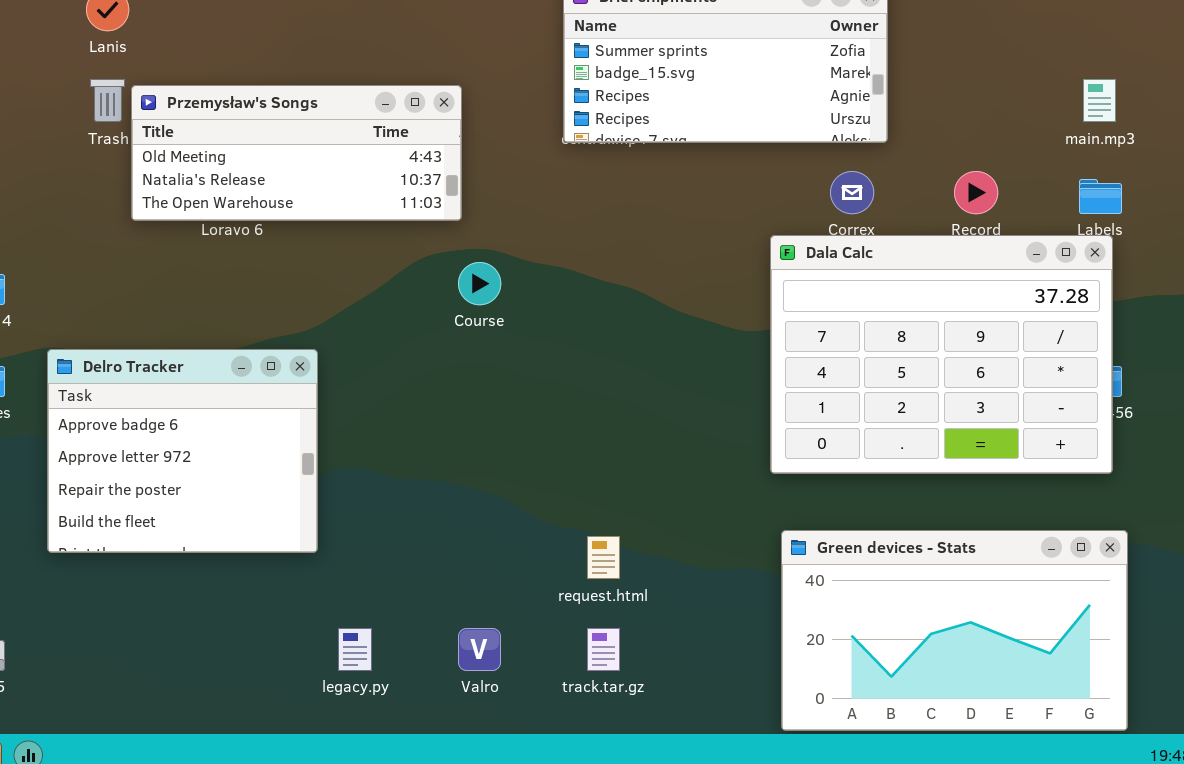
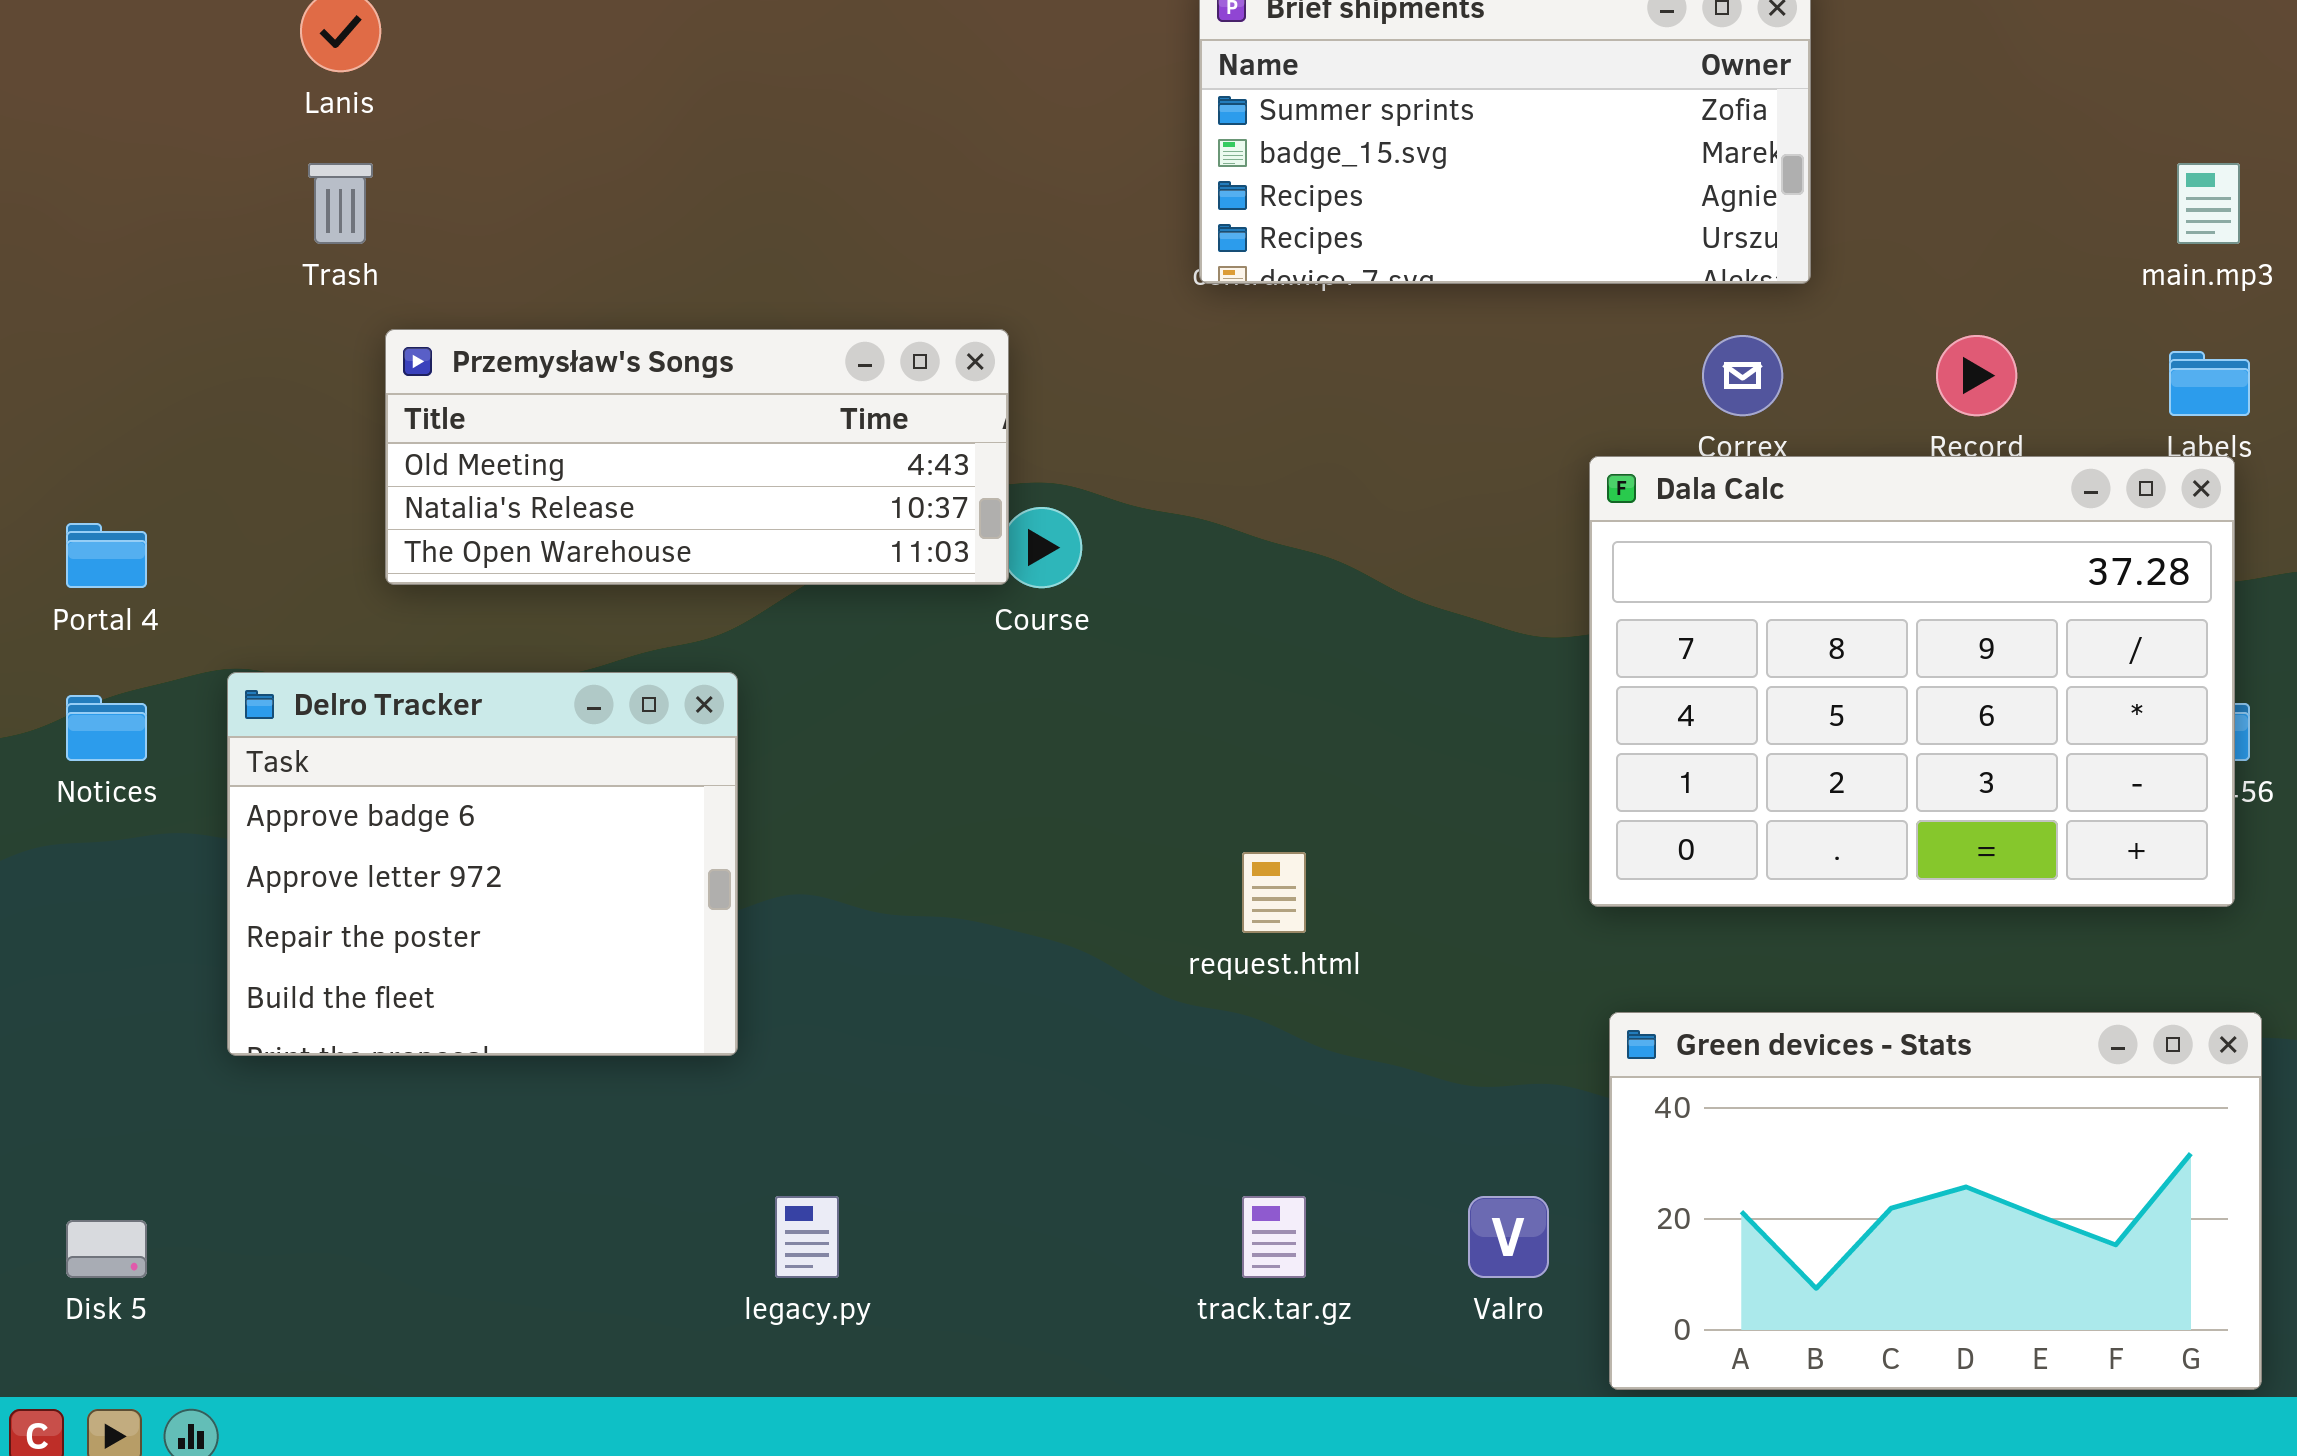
Przemysław's Songs: [131,85,462,221] -> [385,329,1009,585], moved
request.html: [587,536,620,579] -> [1242,852,1306,933], moved
Valro: [458,628,501,671] -> [1468,1196,1549,1278], moved

